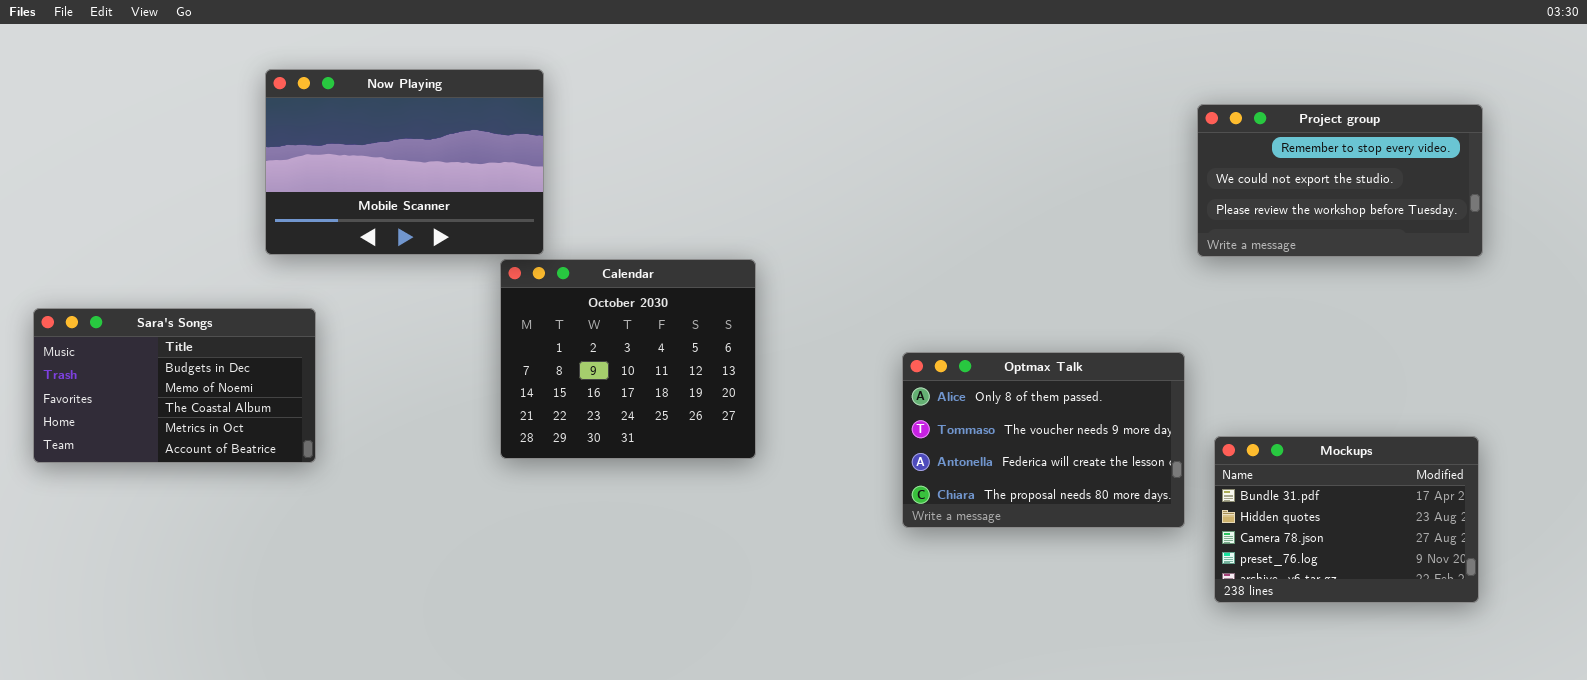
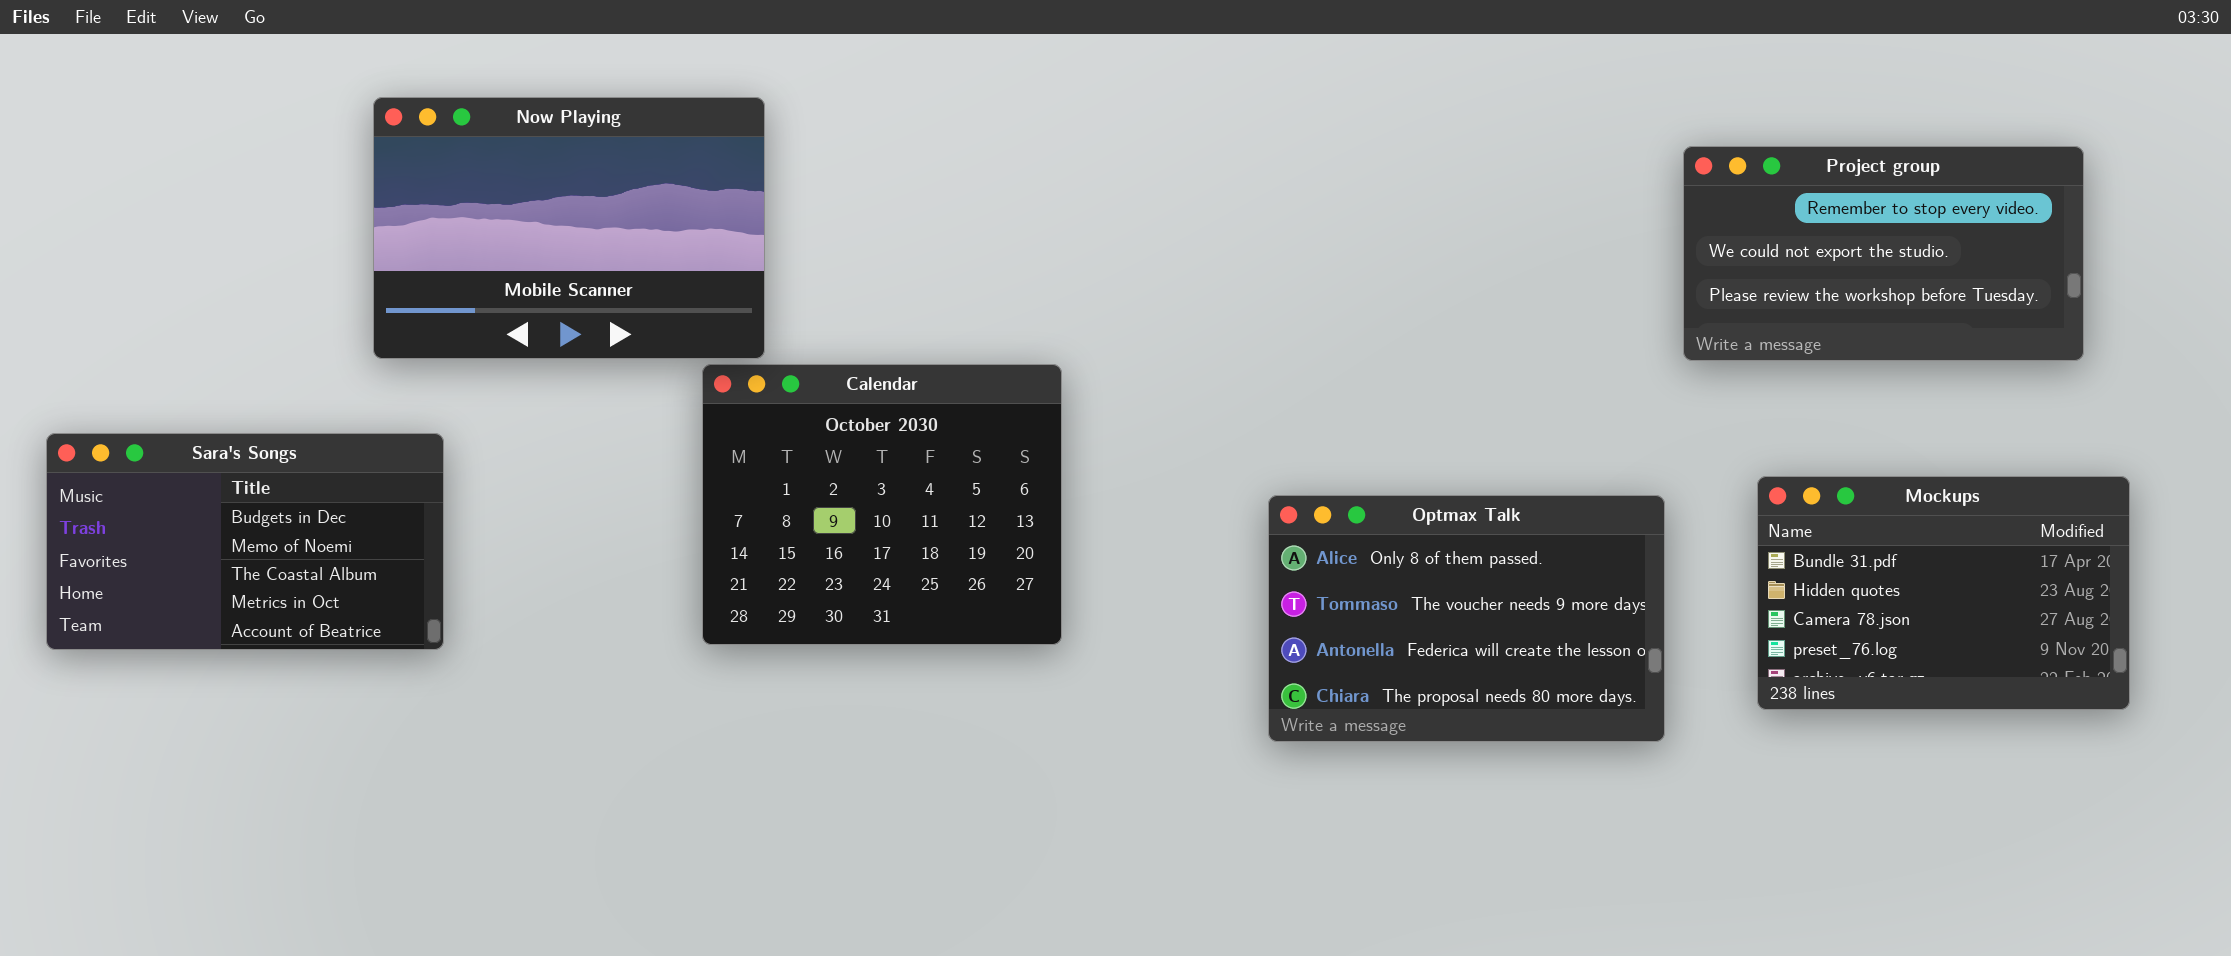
Mockups: [1214,436,1479,603] -> [1757,476,2130,710], moved

